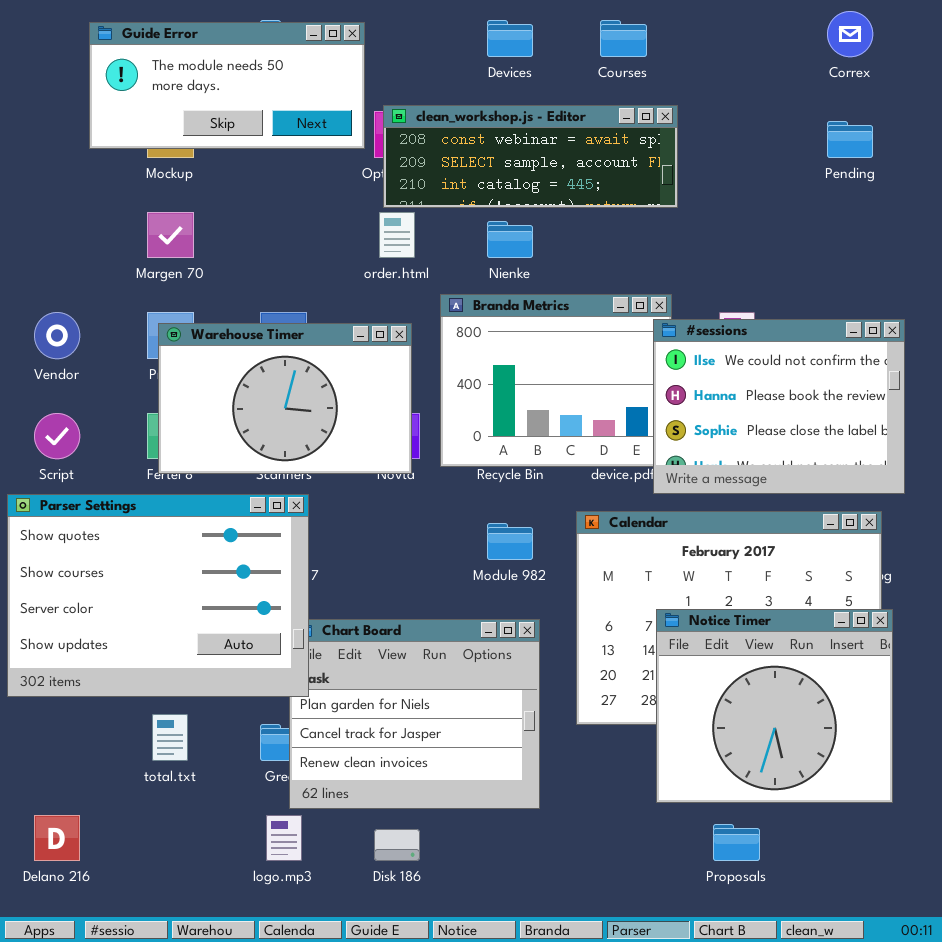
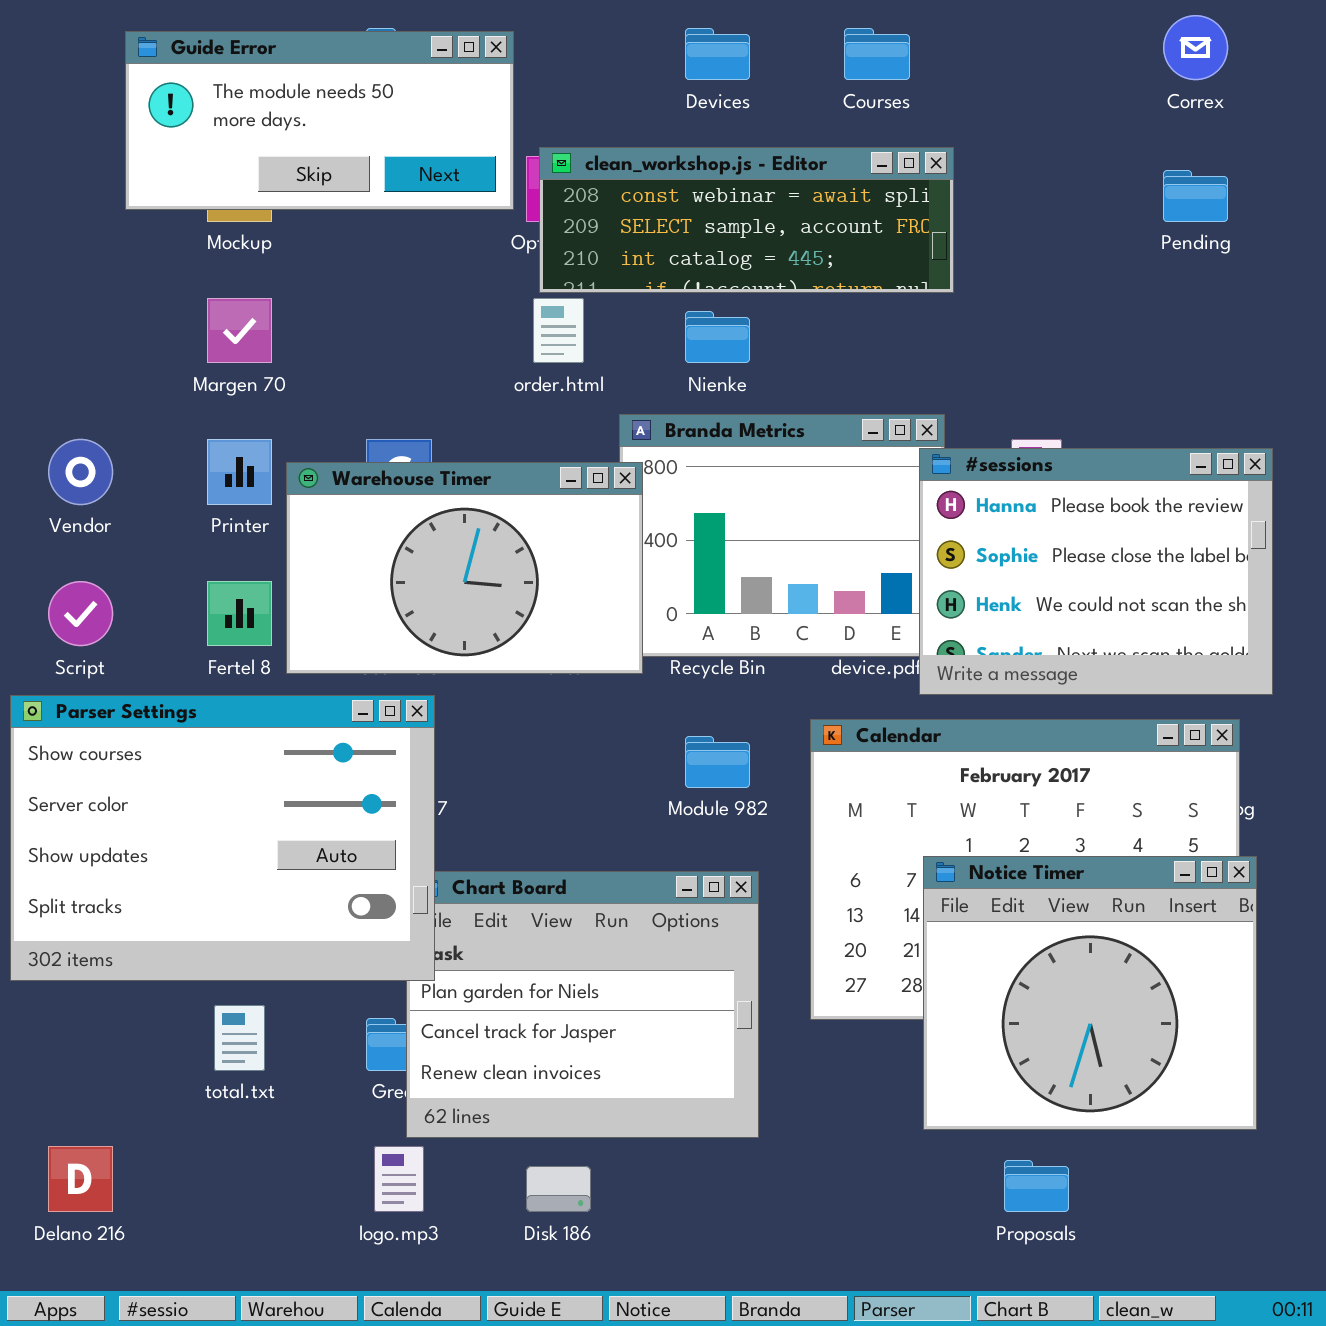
#sessions: [653,319,905,494] -> [919,448,1273,695], scrolled down 1 row
Warehouse Timer: [158,323,412,474] -> [286,462,643,674], moved
Parser Settings: [7,494,309,697] -> [10,695,435,981], scrolled down 1 row

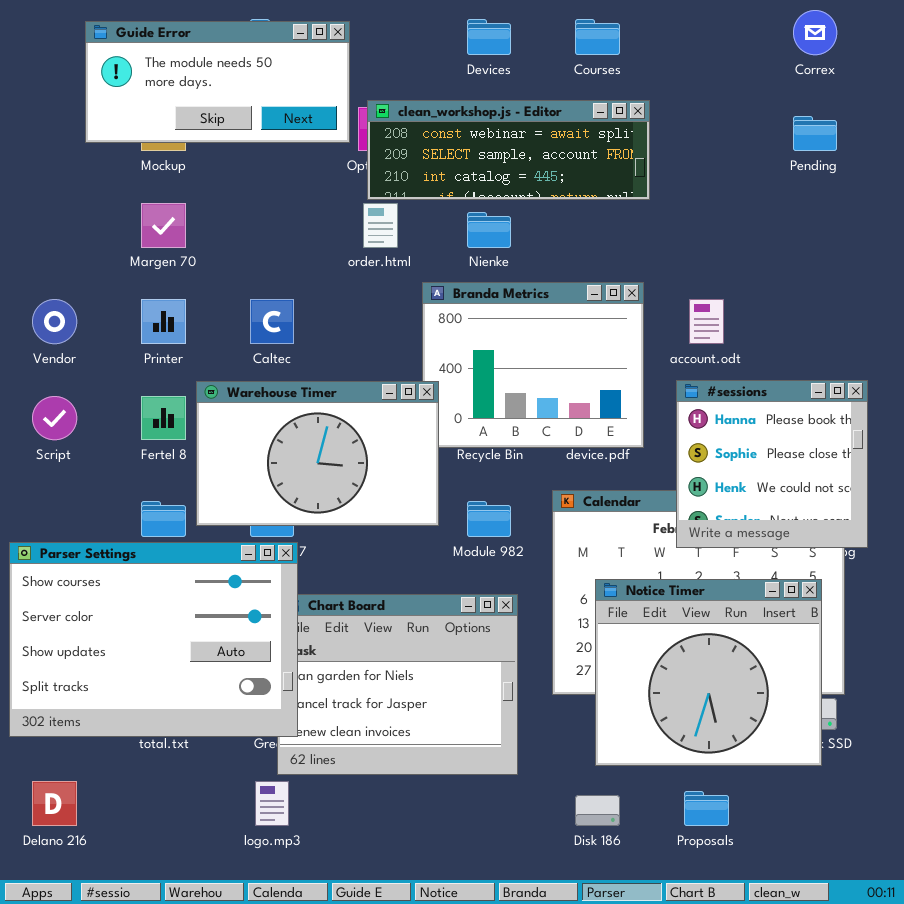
#sessions: [919,448,1273,695] -> [676,380,868,548], moved, resized
Warehouse Timer: [286,462,643,674] -> [196,381,439,526], moved
Parser Settings: [10,695,435,981] -> [9,542,298,737], moved
Notice Timer: [923,856,1257,1130] -> [595,579,822,766], moved
Disk 186: [526,1166,591,1212] -> [575,795,620,826], moved

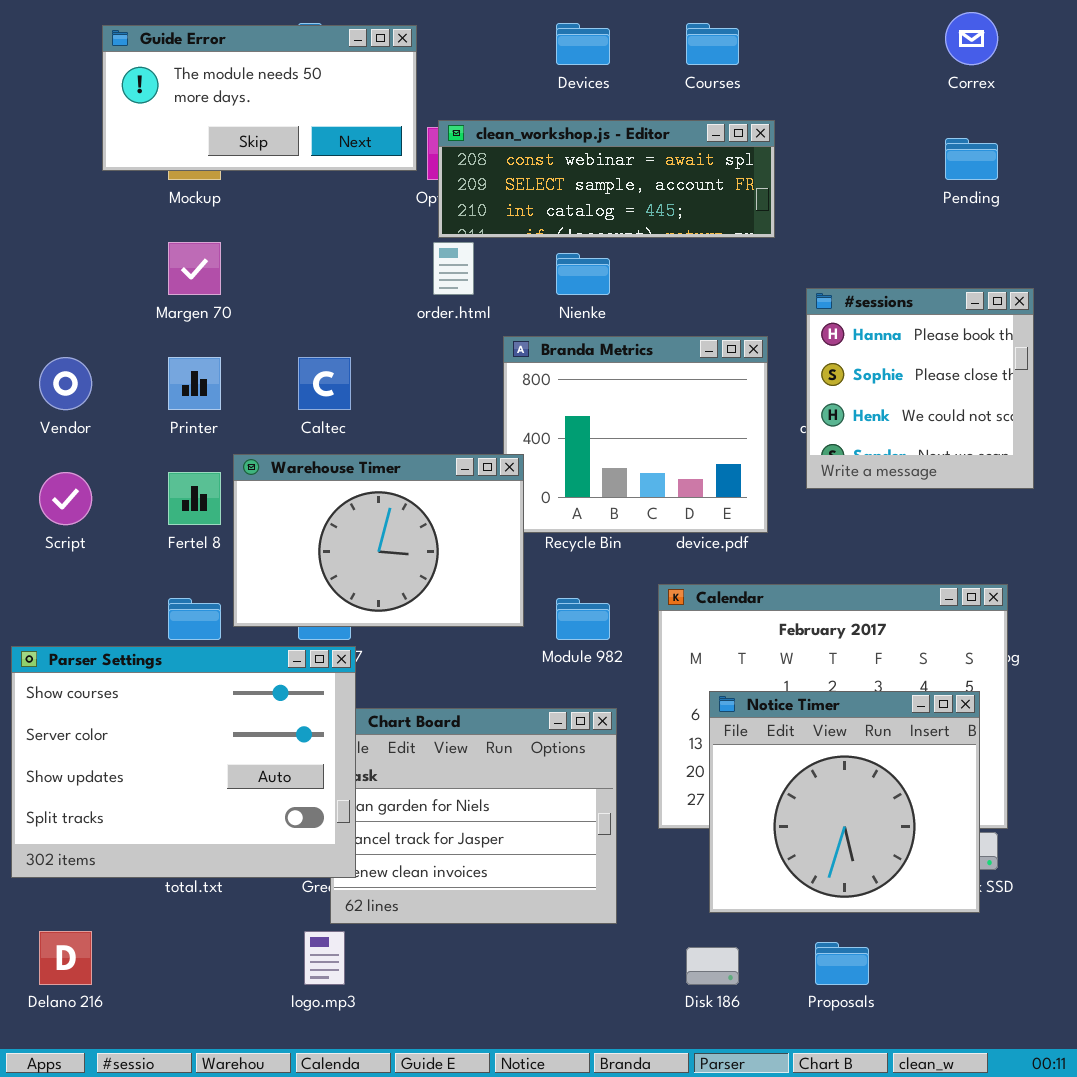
#sessions: [676,380,868,548] -> [806,288,1034,489], moved

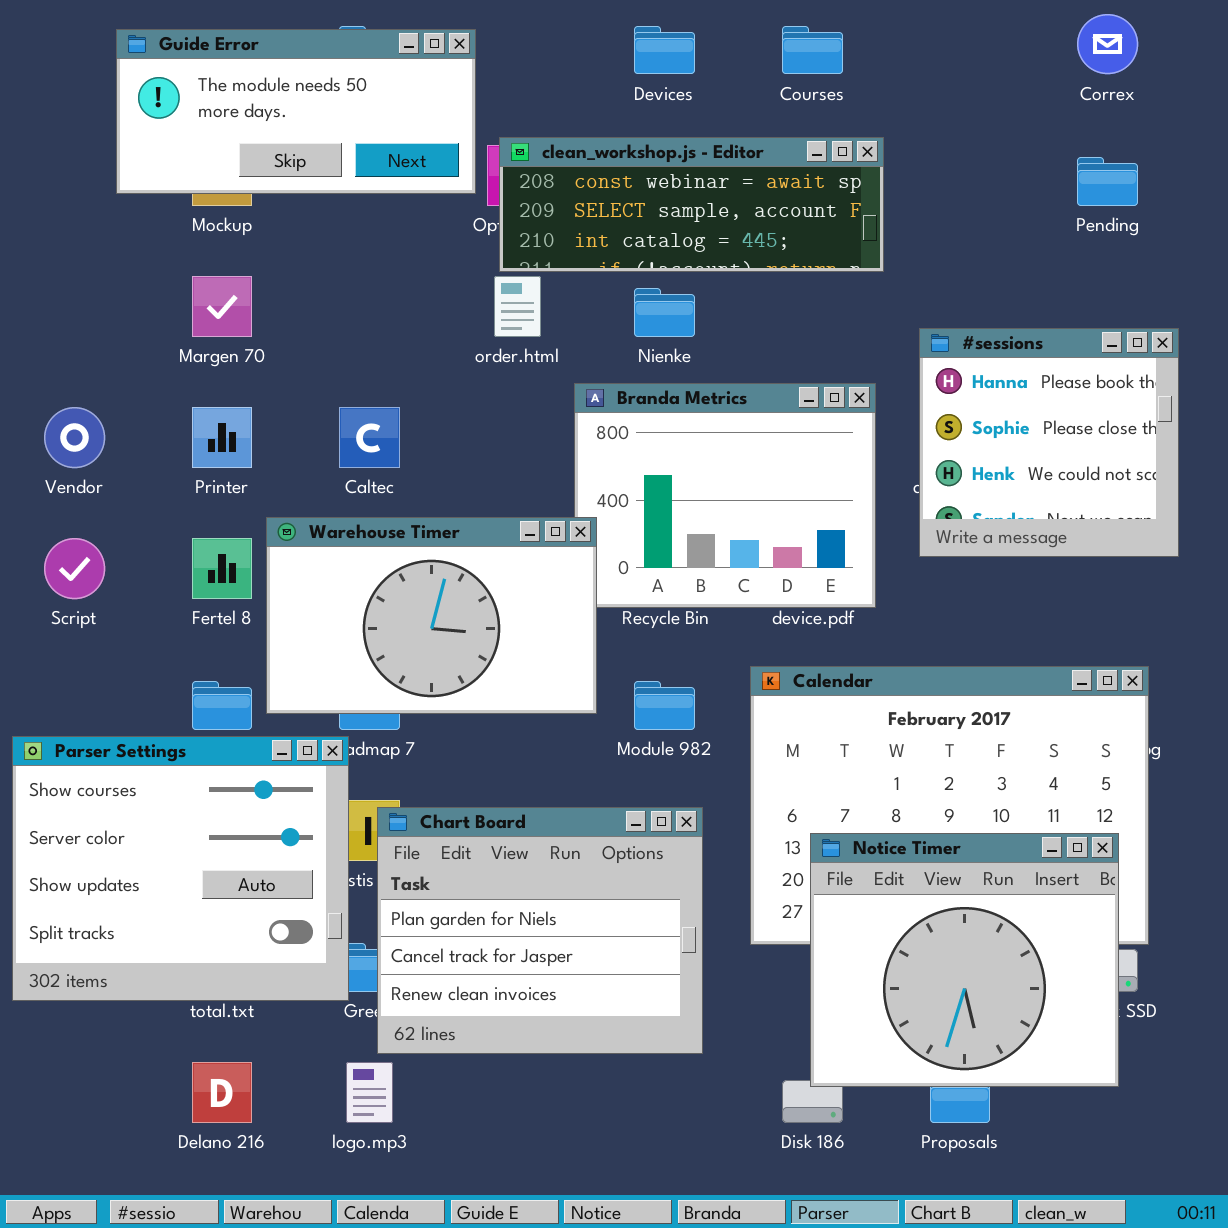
Parser Settings: [11,646,356,878] -> [12,736,349,1001], resized
Notice Timer: [709,691,980,913] -> [810,833,1119,1087], moved
Delano 216: [39,931,92,985] -> [192,1062,252,1123], moved

